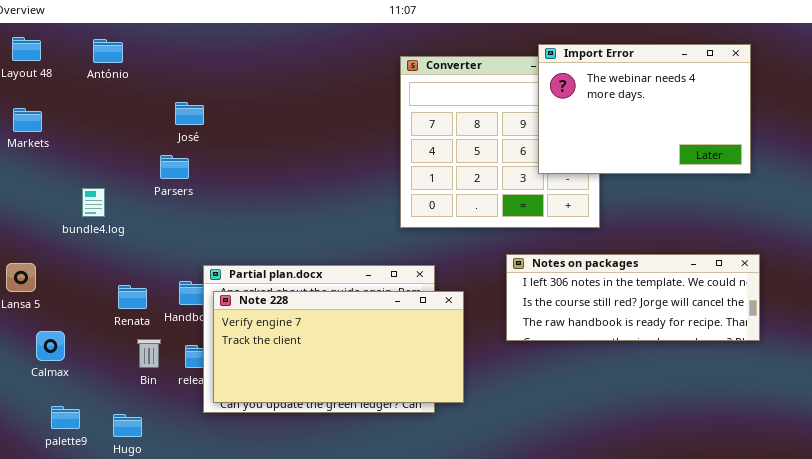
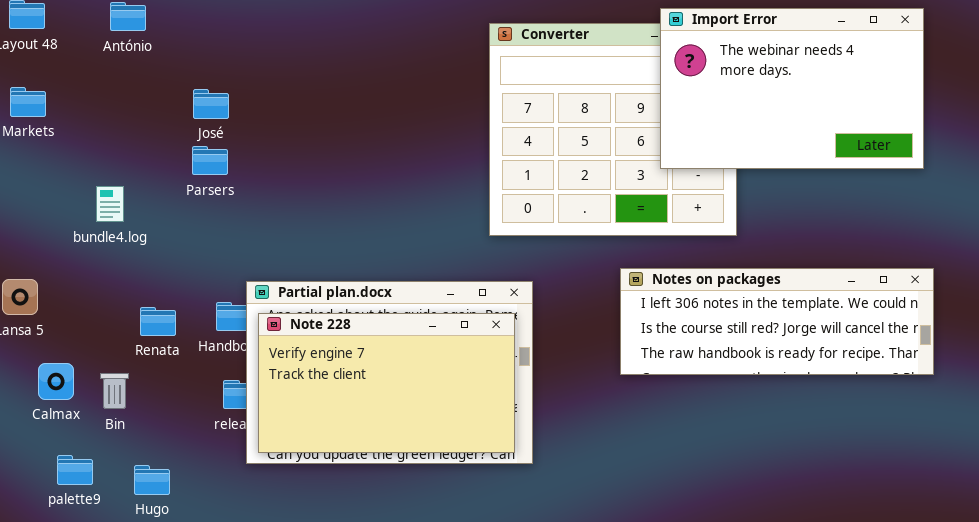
José: [175,102,204,125] -> [193,89,229,119], moved
Note 228: [213,291,464,403] -> [258,313,515,453], resized
Bin: [137,339,161,368] -> [100,373,129,409], moved

